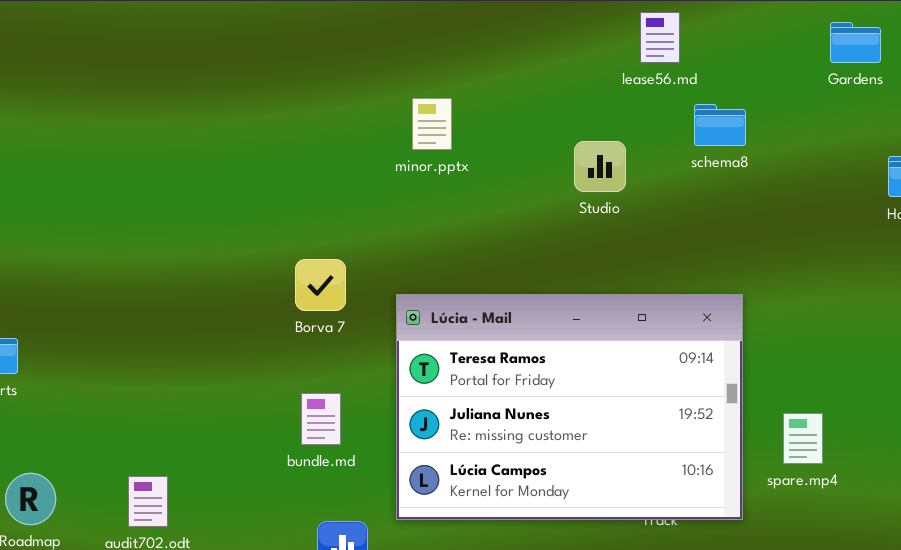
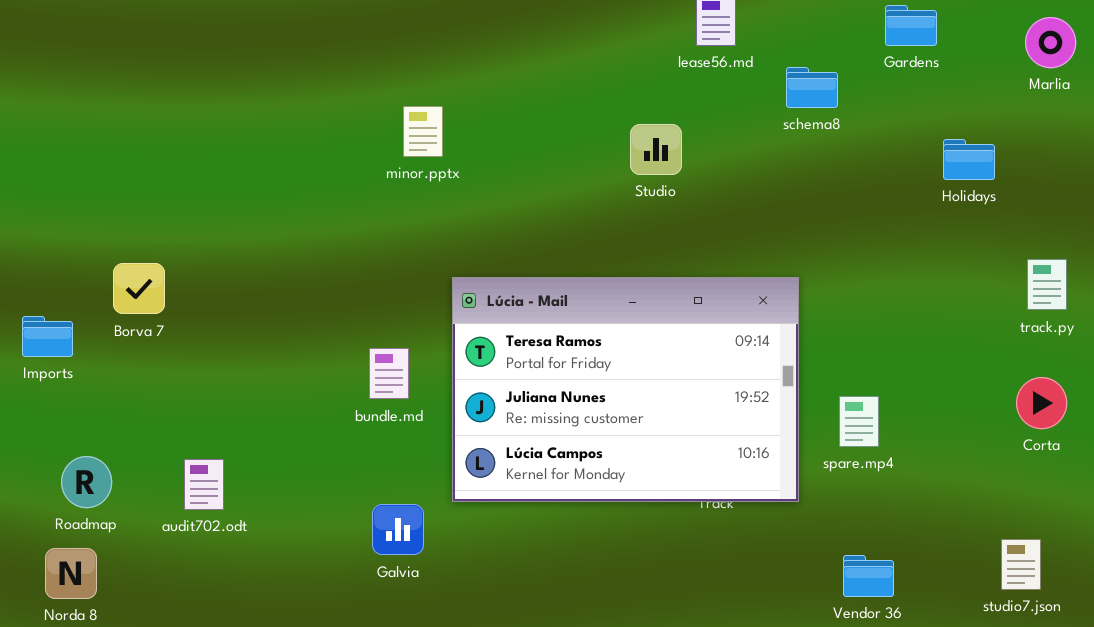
minor.pptx: [412,98,452,150] -> [403,106,443,157], moved
schema8: [694,104,746,146] -> [786,67,838,108], moved
Borva 7: [295,259,346,311] -> [113,263,165,314], moved
bundle.md: [301,393,341,445] -> [369,348,409,399], moved

